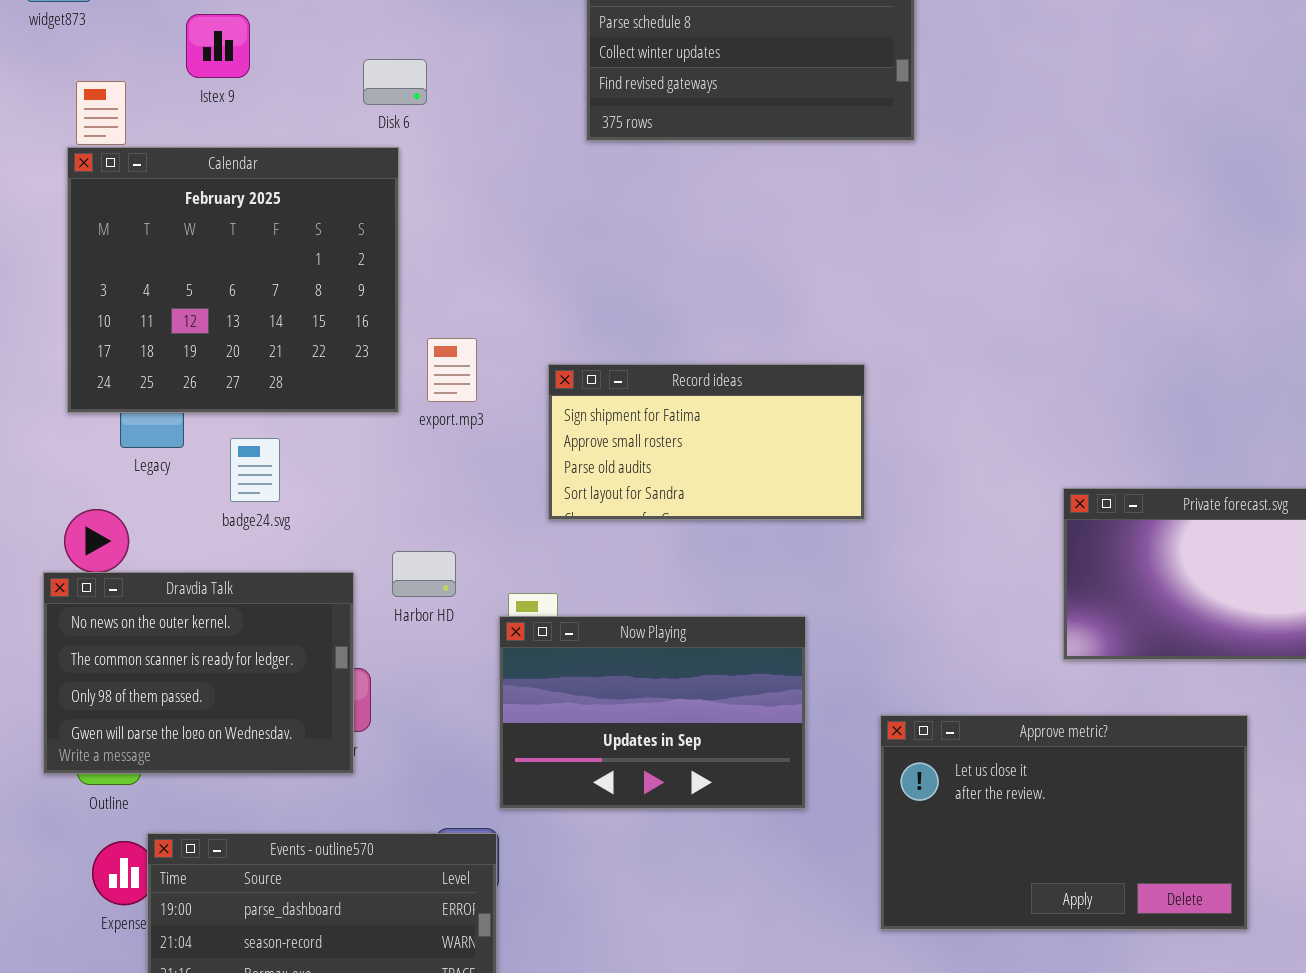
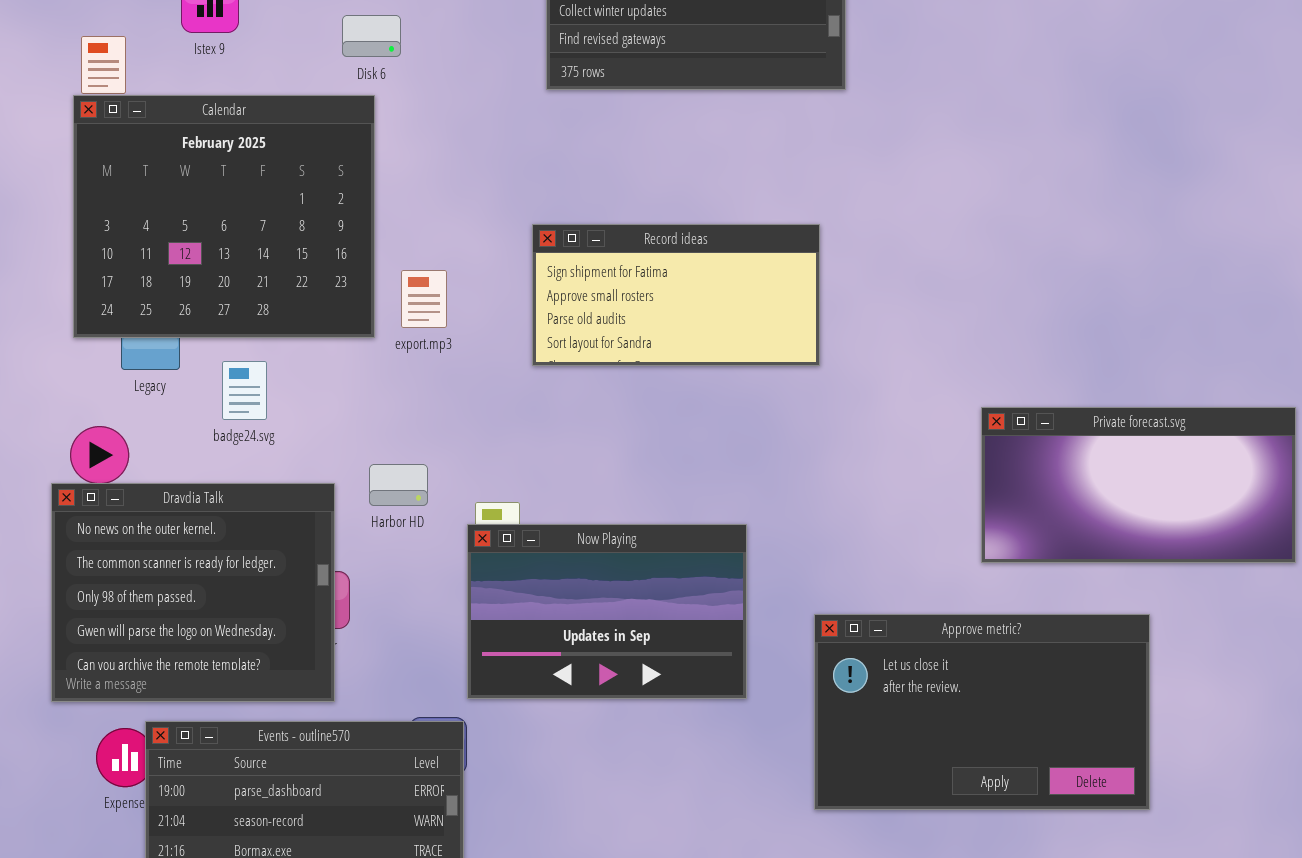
Record ideas: [548,364,865,520] -> [532,224,820,366], moved
Dravdia Talk: [43,572,354,774] -> [51,483,335,702], resized

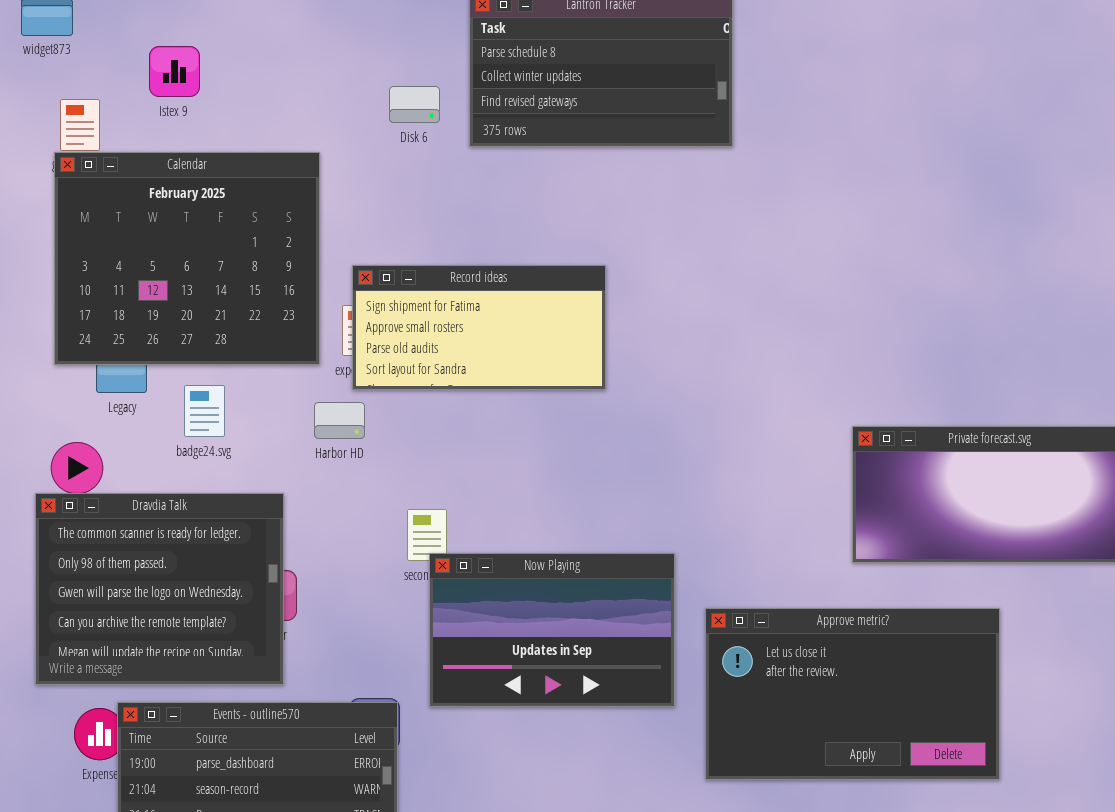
Disk 6: [342,15,401,57] -> [389,86,440,123], moved
Record ideas: [532,224,820,366] -> [352,265,606,390], moved
Harbor HD: [369,464,428,506] -> [314,402,365,439], moved
Dravdia Talk: [51,483,335,702] -> [35,493,284,685], scrolled down 1 row
Now Playing: [467,524,747,699] -> [429,553,675,707], moved

